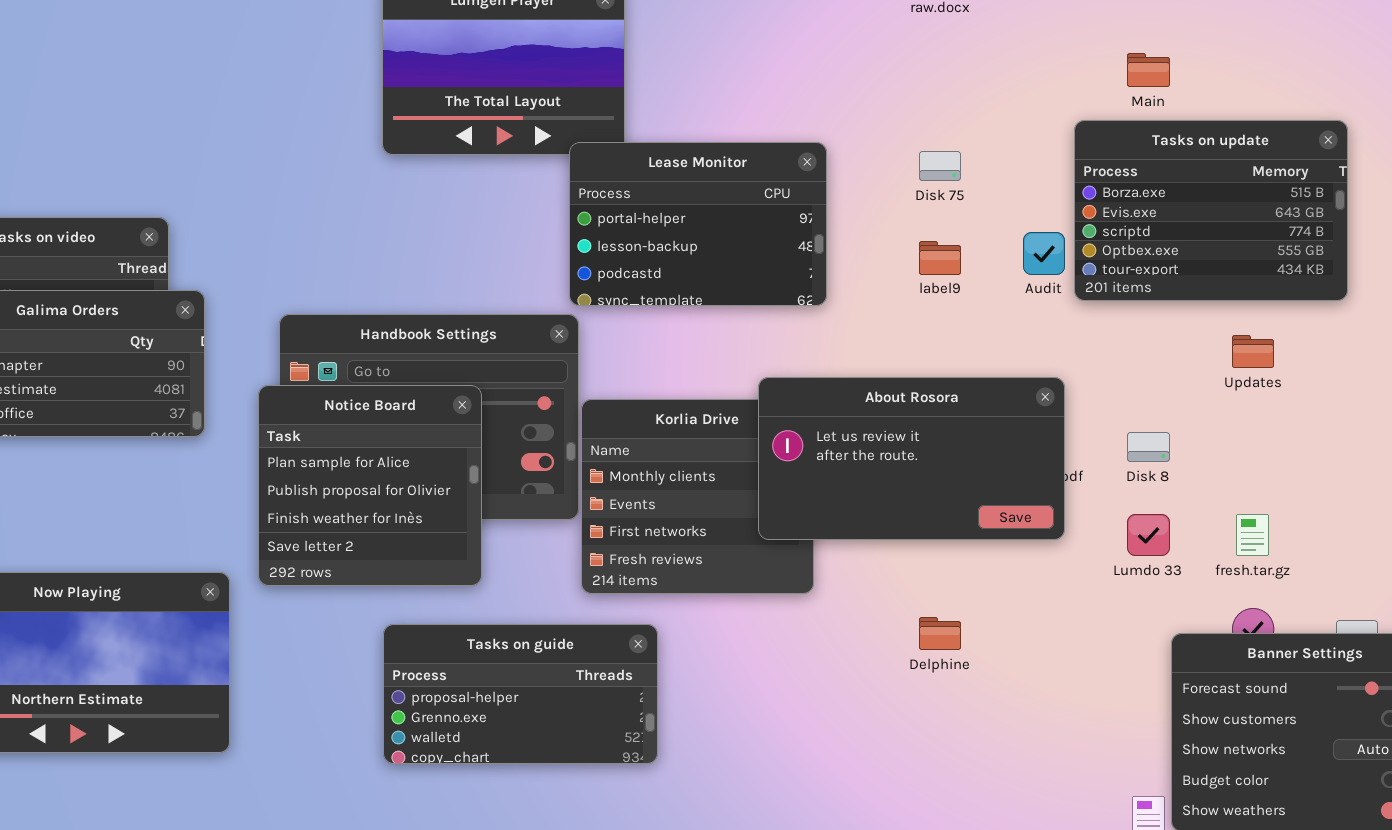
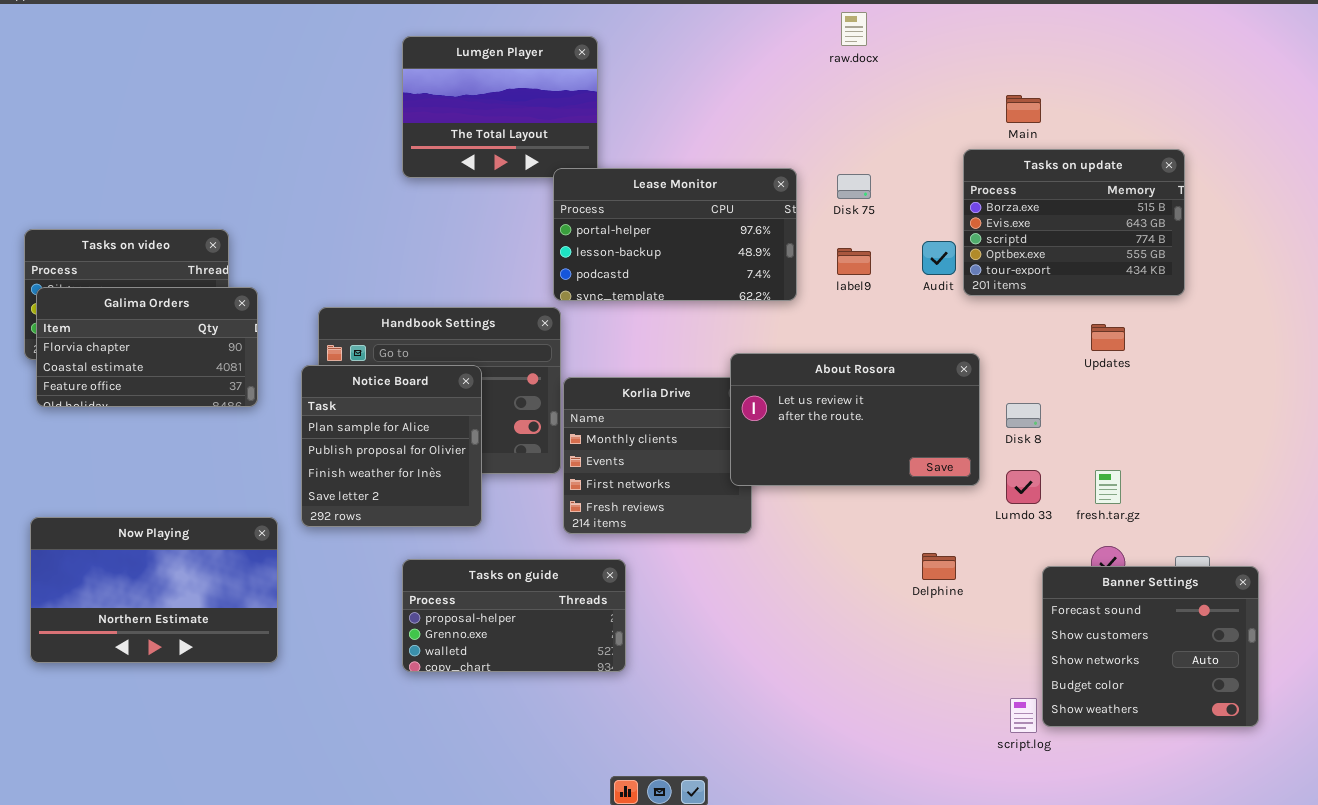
Lease Monitor: [569,142,827,306] -> [553,168,797,301], resized
About Rosora: [758,377,1065,540] -> [730,353,980,486], moved
Delphine: [919,617,961,650] -> [922,553,956,580], moved

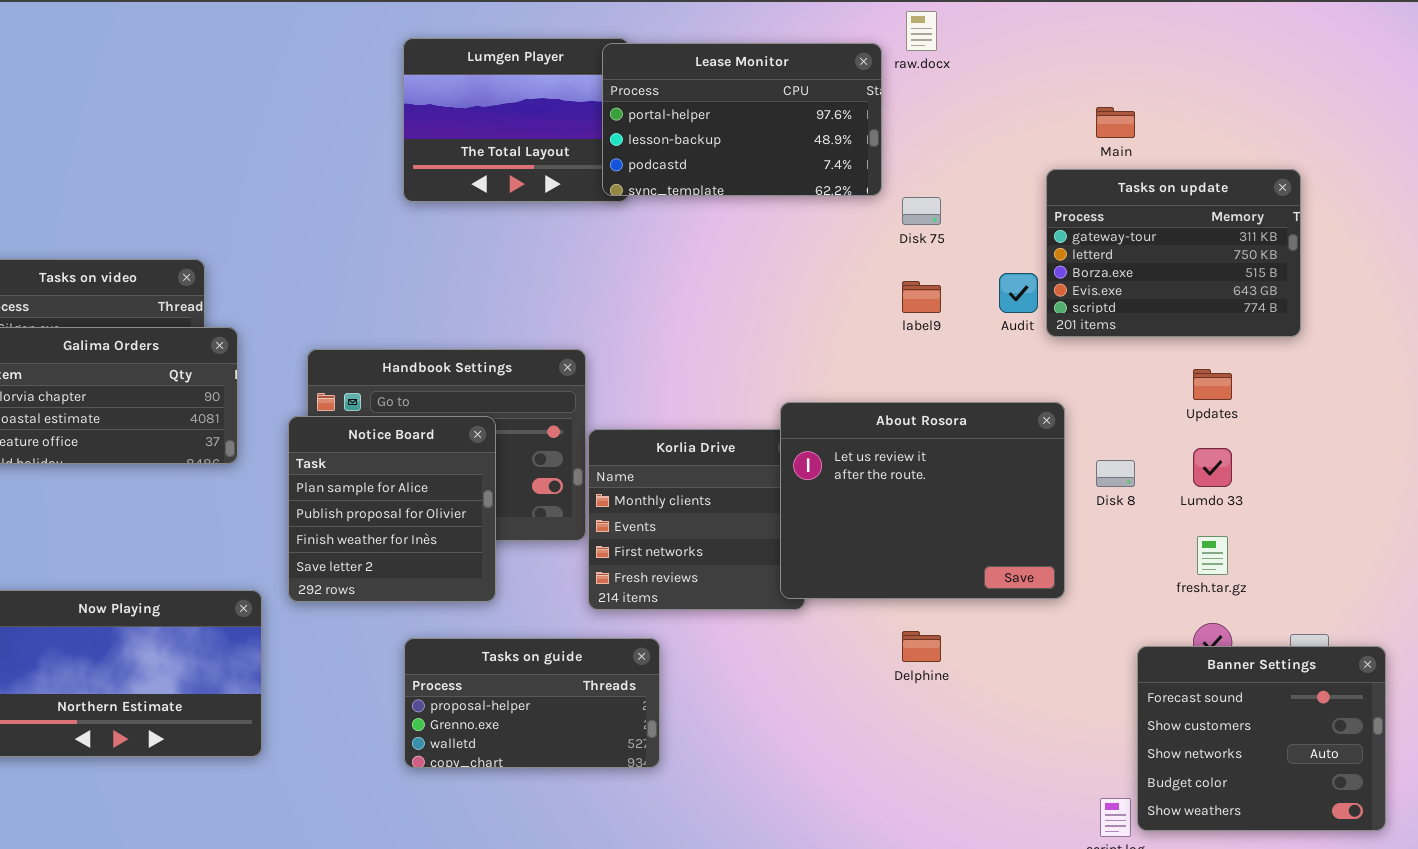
Tasks on update: [963,149,1185,296] -> [1046,169,1301,337], scrolled up 2 rows
Lease Monitor: [553,168,797,301] -> [602,43,882,196], moved
About Rosora: [730,353,980,486] -> [780,402,1065,599], resized
Lumdo 33: [1006,470,1041,504] -> [1193,448,1232,487], moved
Delphine: [922,553,956,580] -> [902,631,941,662], moved

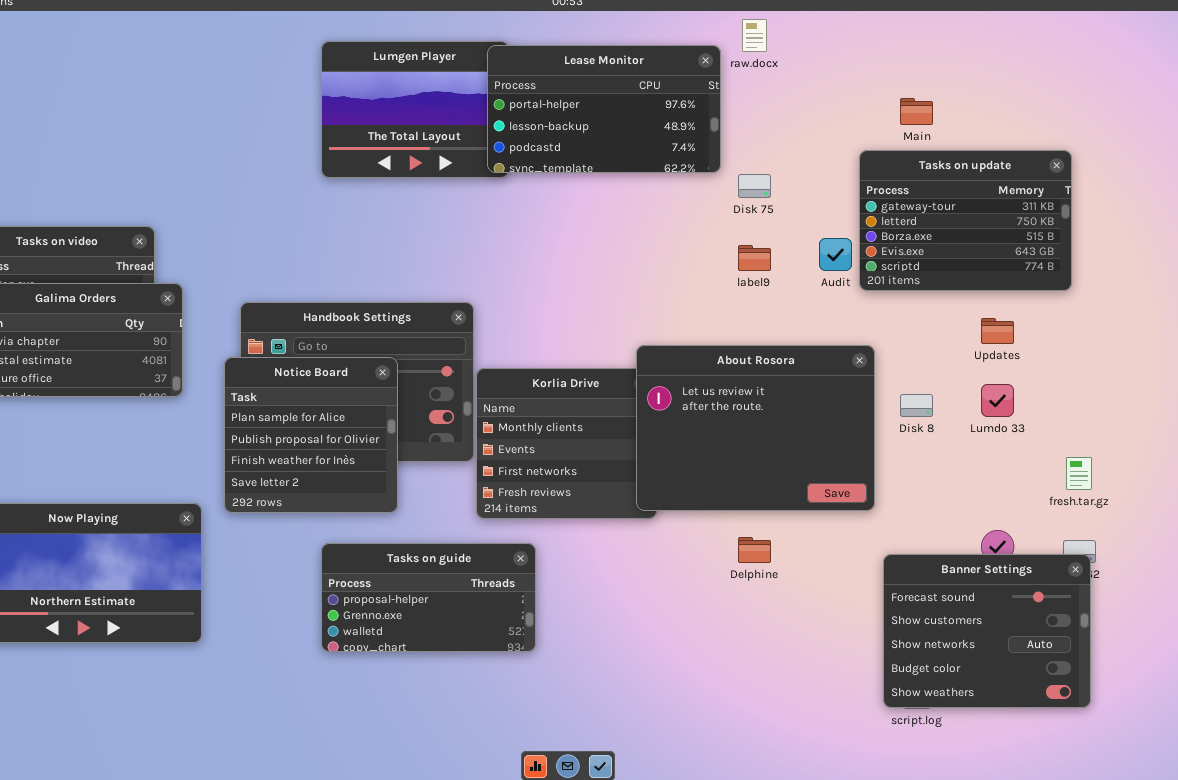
fresh.tar.gz: [1197,536,1228,575] -> [1066,457,1092,490], moved
Banner Settings: [1137,646,1386,831] -> [883,554,1091,708], moved

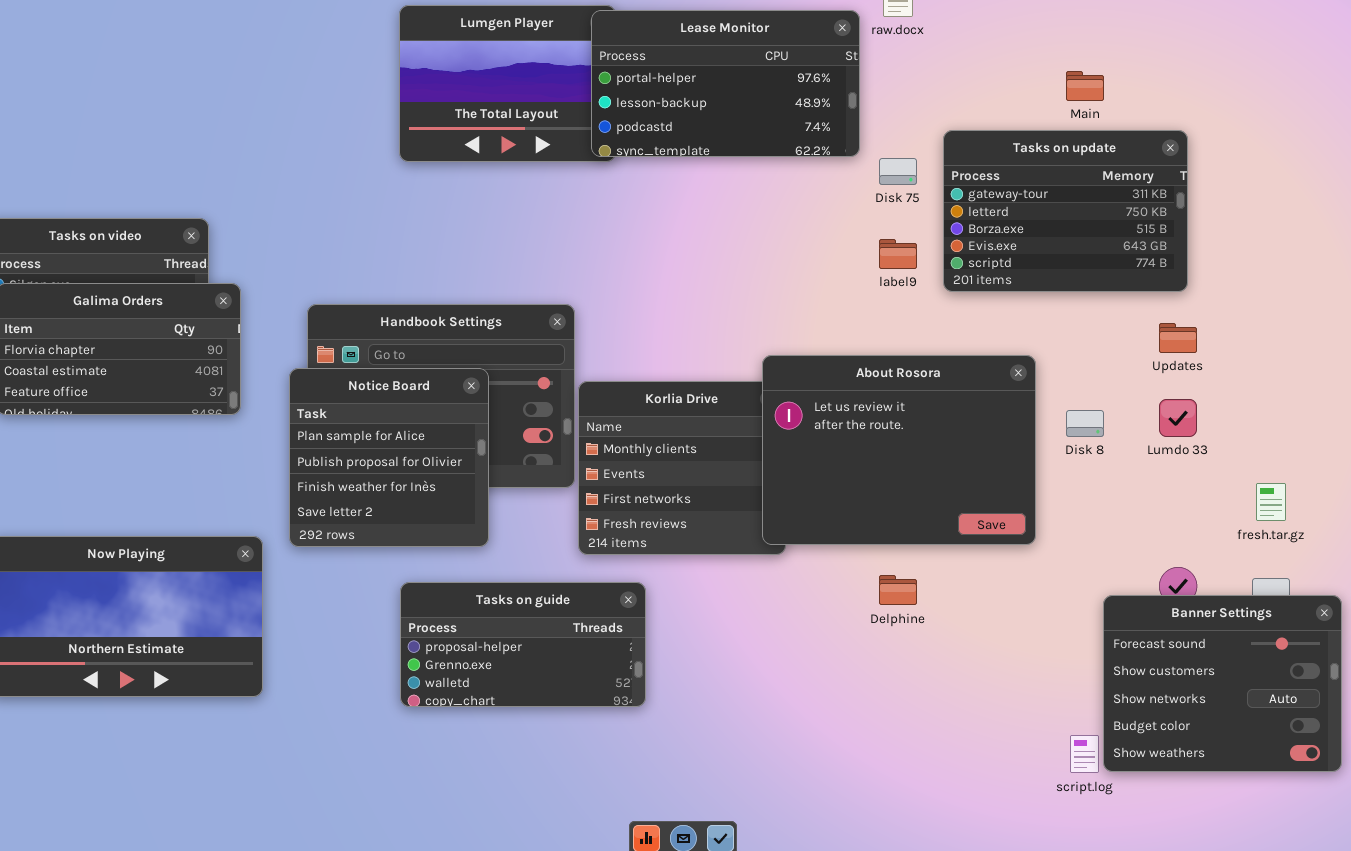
Tasks on update: [859,150,1072,291] -> [943,130,1188,292], moved
Banner Settings: [883,554,1091,708] -> [1103,595,1342,772], moved

